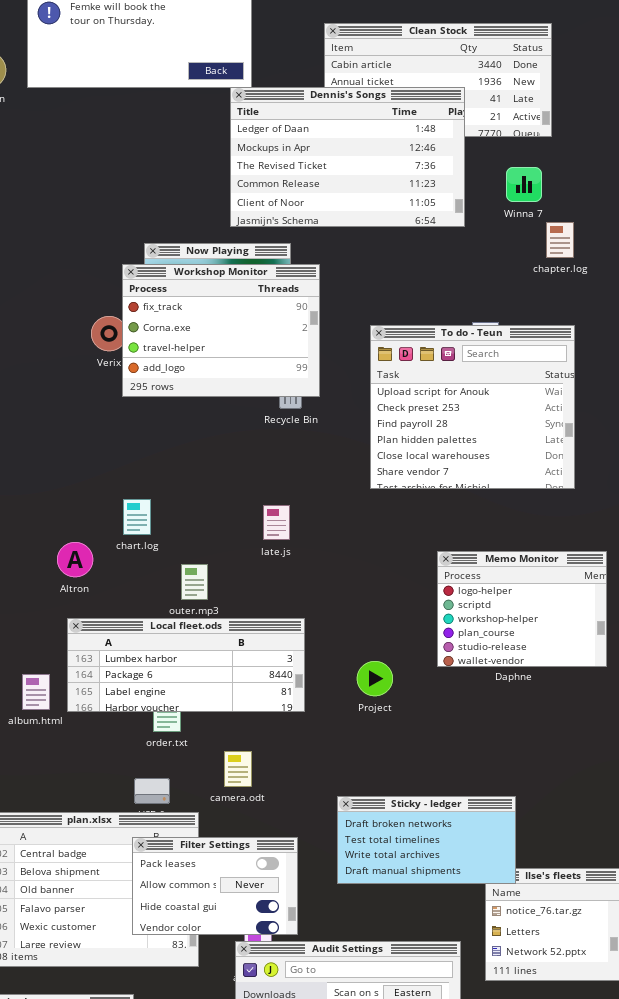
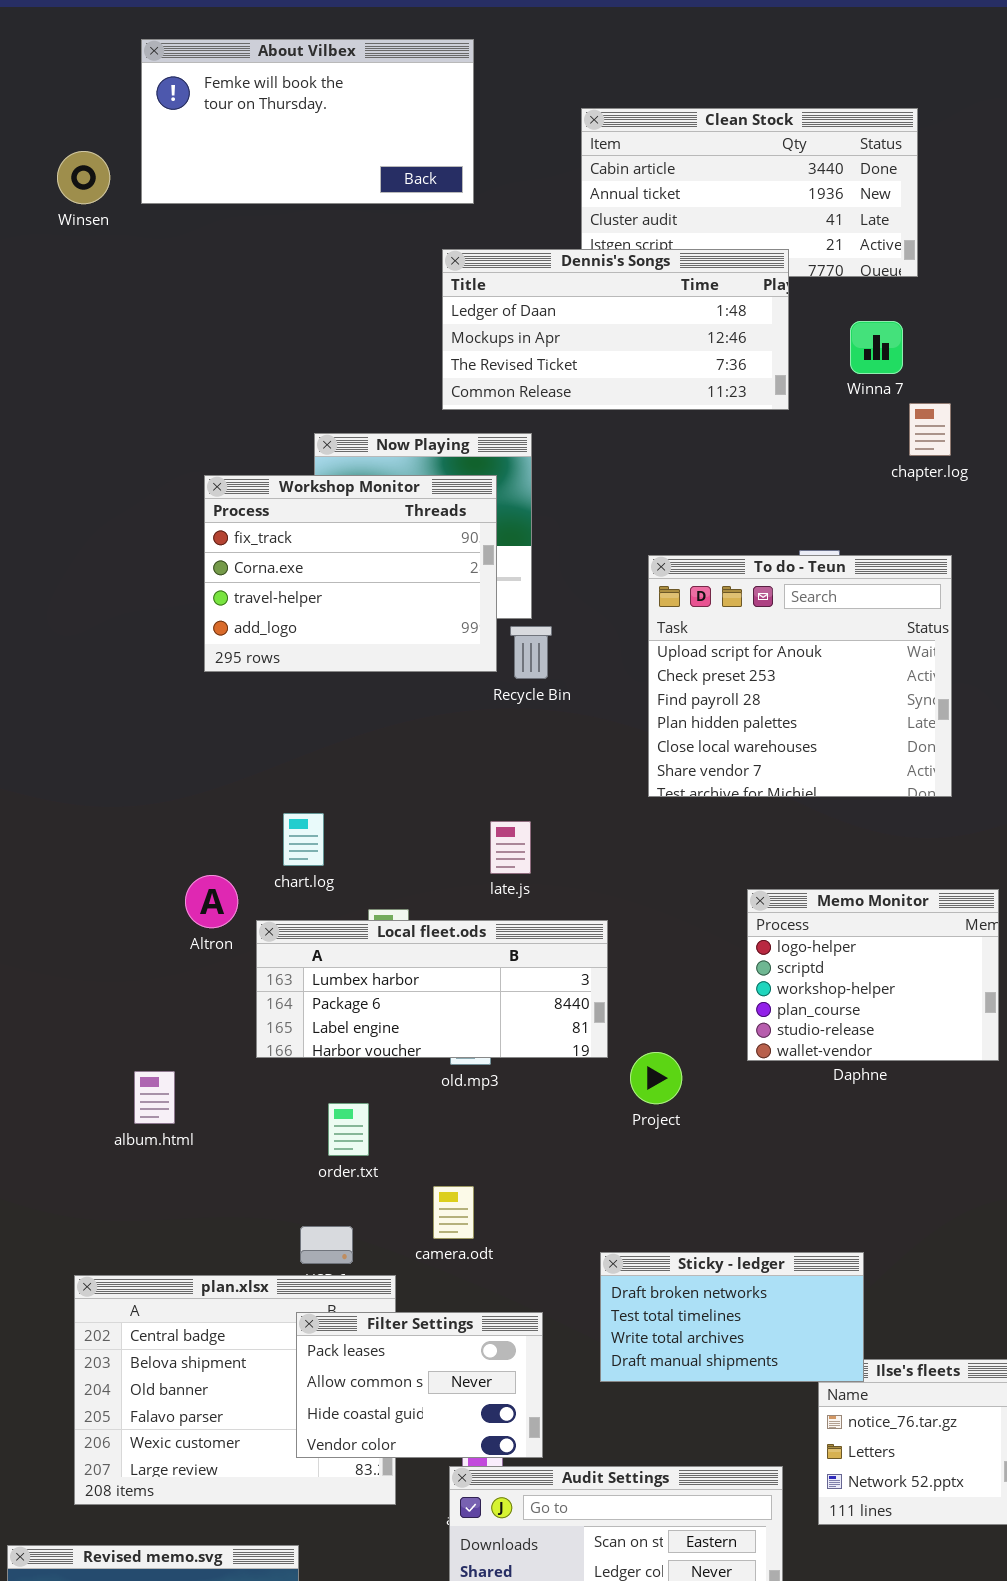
Dennis's Songs: [230,87,465,227] -> [442,249,789,410], resized
Workshop Monitor: [122,264,320,397] -> [204,475,497,672], moved
Local fleet.ods: [67,618,305,712] -> [256,920,608,1058], moved

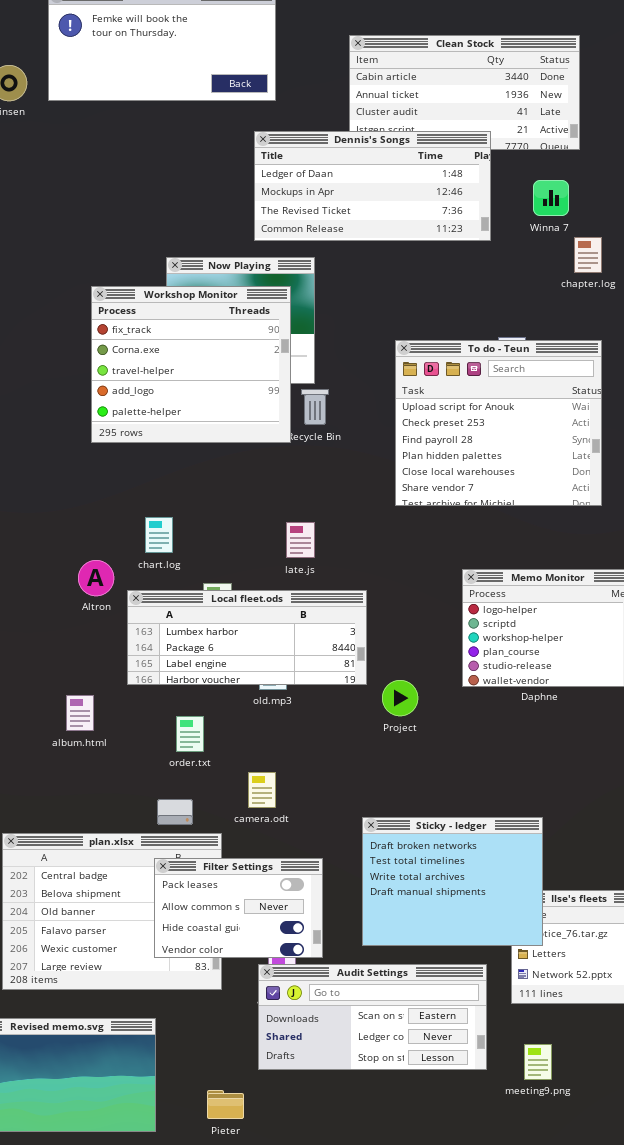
Workshop Monitor: [204,475,497,672] -> [91,286,291,443], resized
album.html: [134,1071,175,1124] -> [66,695,94,731], moved
Sticky - ledger: [600,1252,864,1382] -> [362,817,543,946], resized

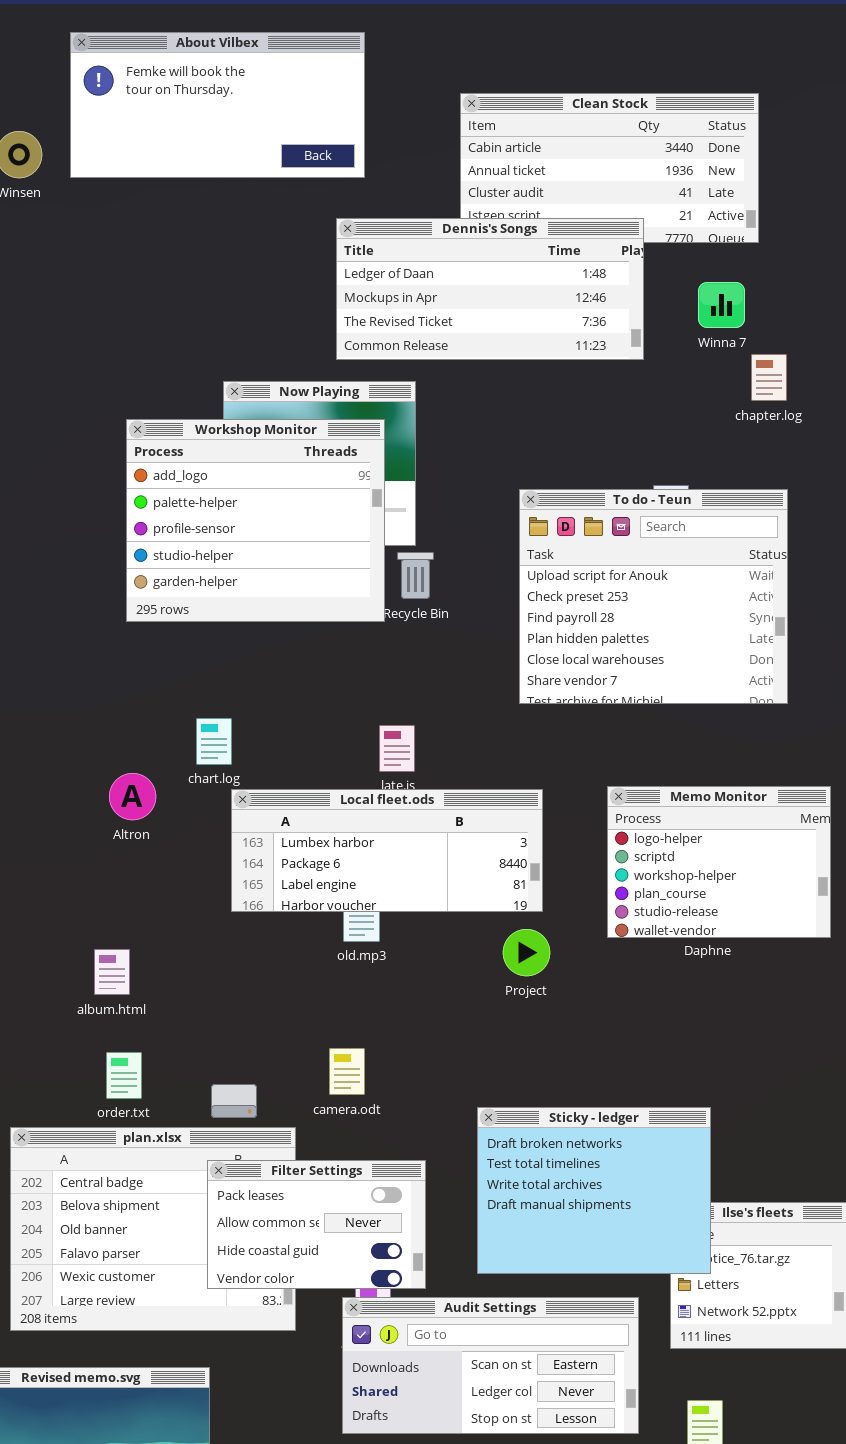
Workshop Monitor: [91,286,291,443] -> [126,419,385,622], scrolled down 3 rows
Local fleet.ods: [127,590,367,685] -> [231,789,543,912], moved
order.txt: [176,716,204,752] -> [106,1052,142,1099], moved

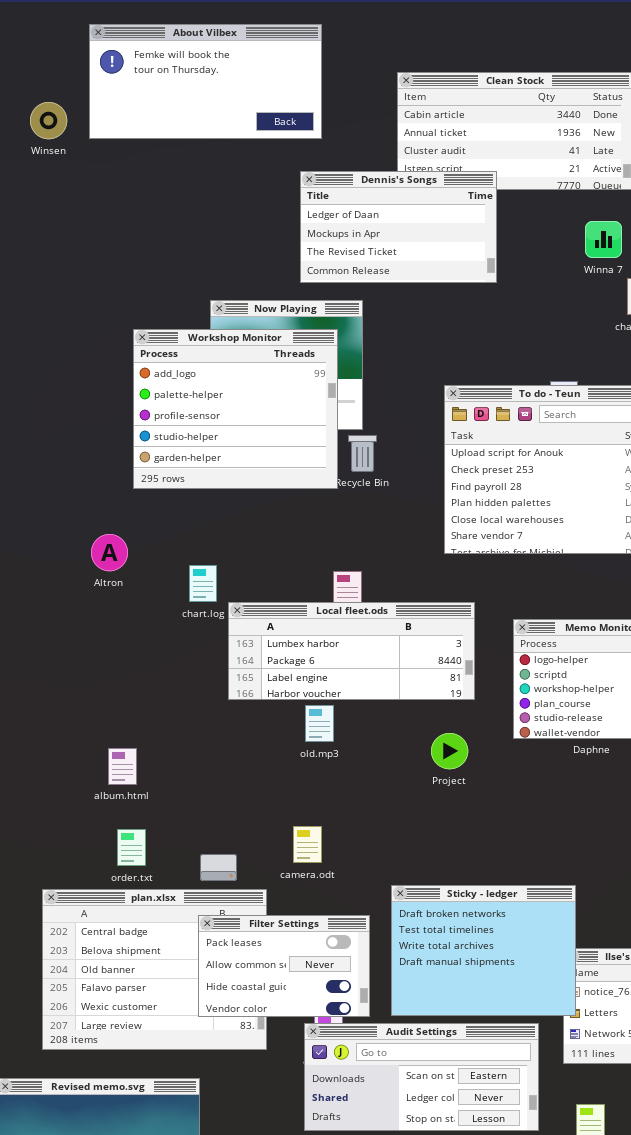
Dennis's Songs: [336,218,644,360] -> [300,171,497,283], resized
Altron: [109,773,156,820] -> [91,534,128,571], moved
Local fleet.ods: [231,789,543,912] -> [228,602,475,700], moved
Sticky - ledger: [477,1107,711,1274] -> [391,885,576,1016], moved

